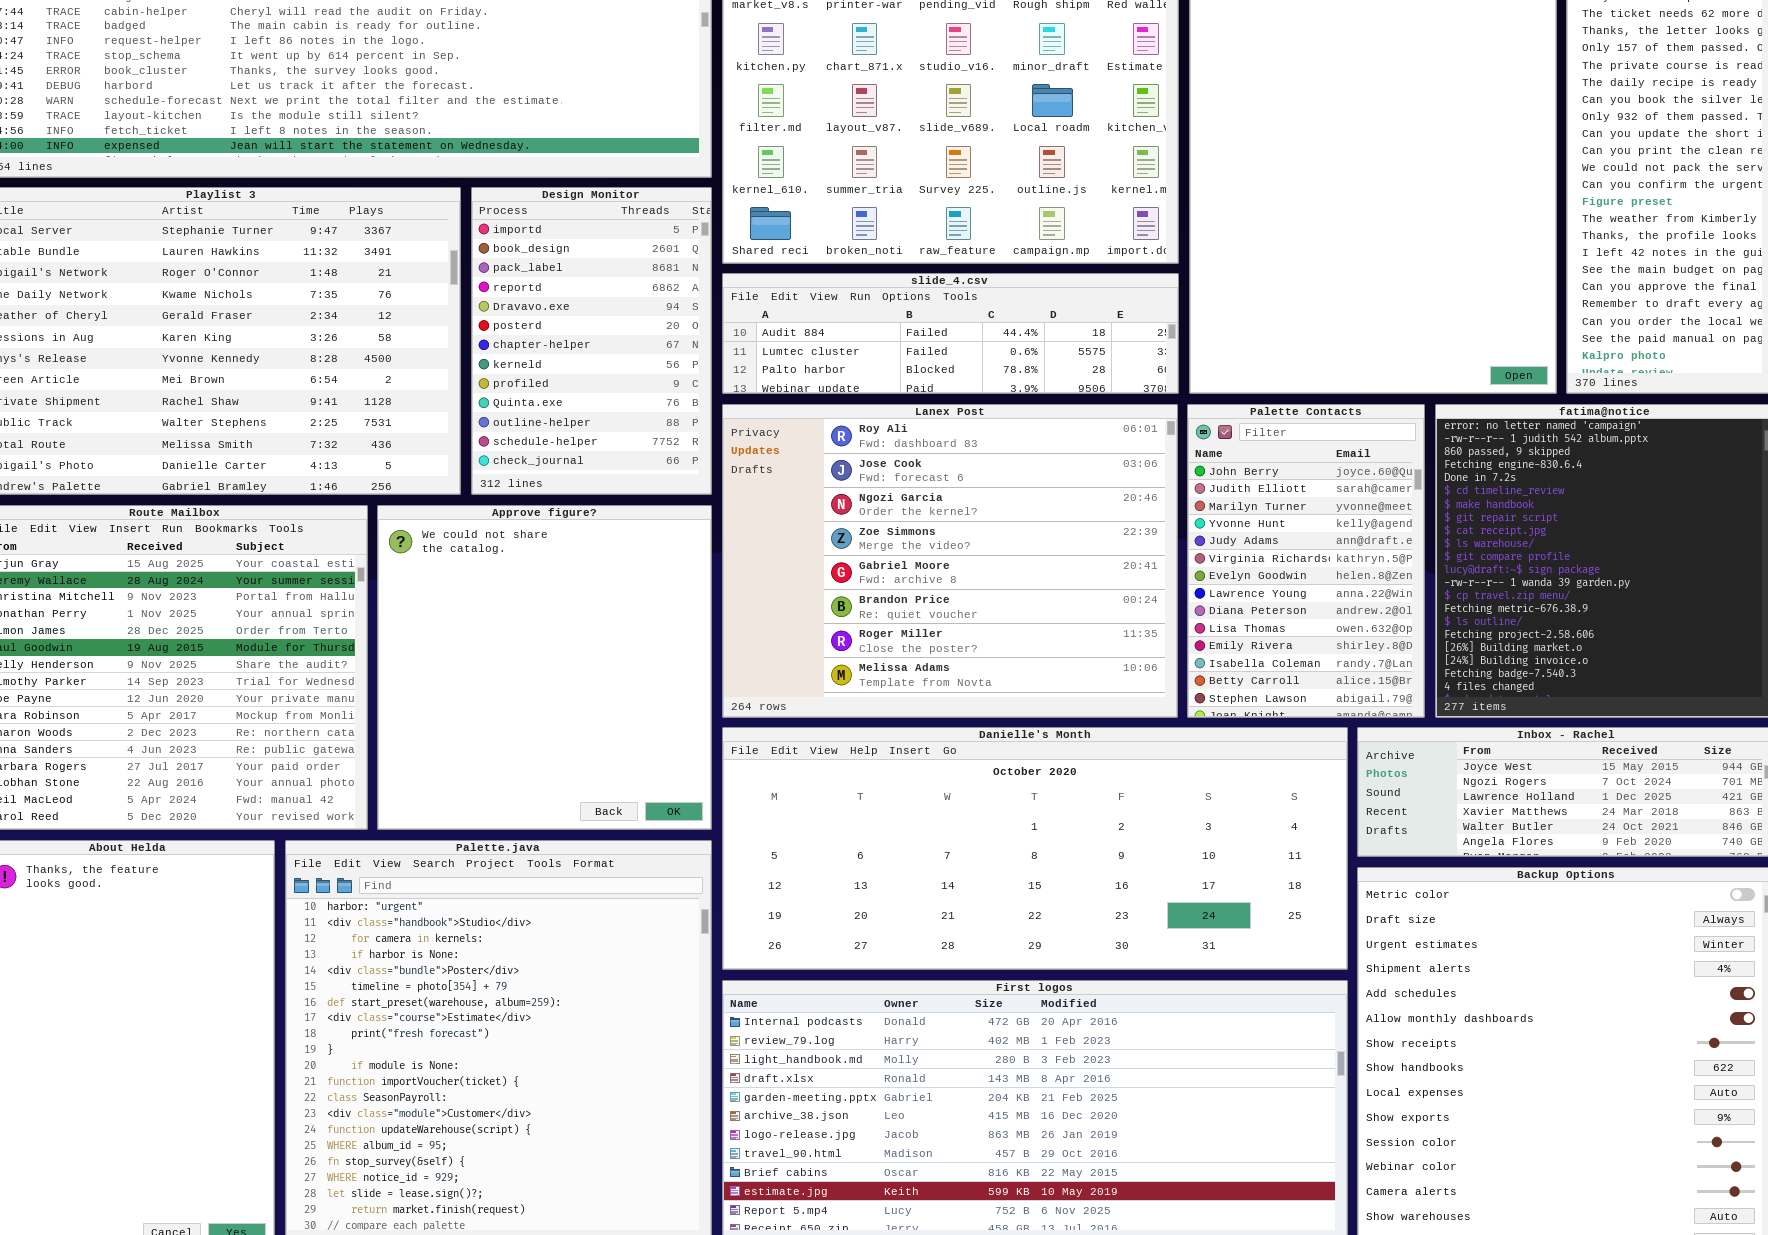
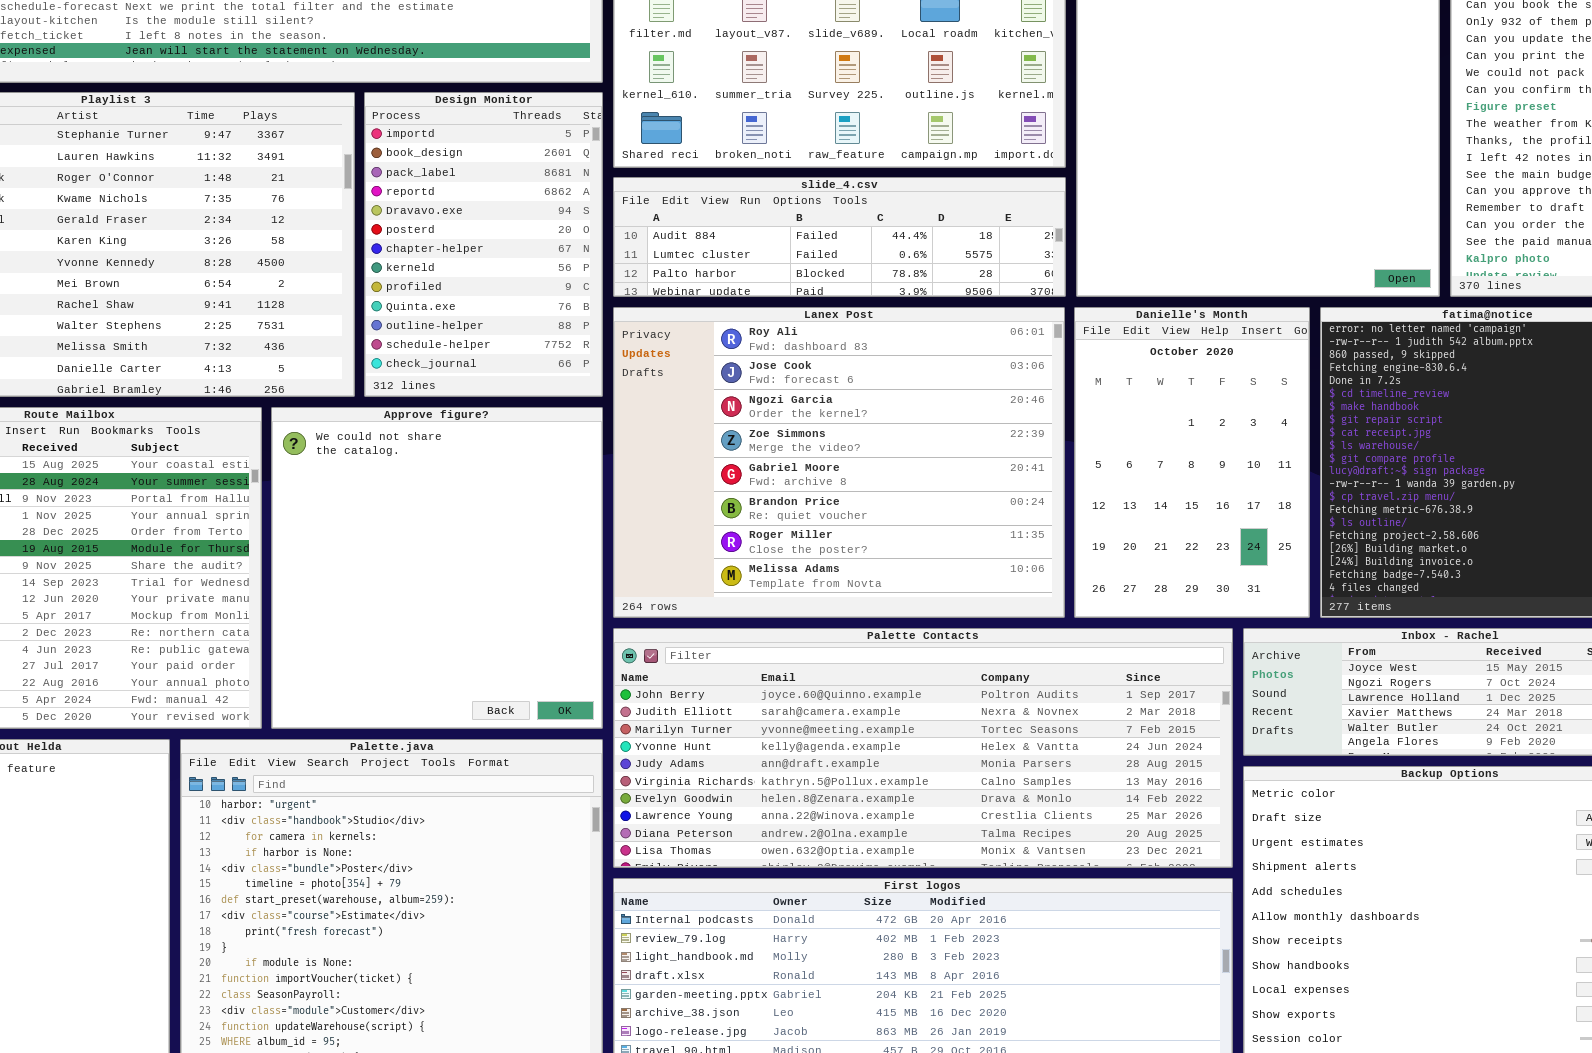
Palette Contacts: [1187,404,1425,718] -> [613,628,1233,868], moved, resized
Danielle's Month: [722,727,1348,970] -> [1074,307,1310,618], moved, resized

